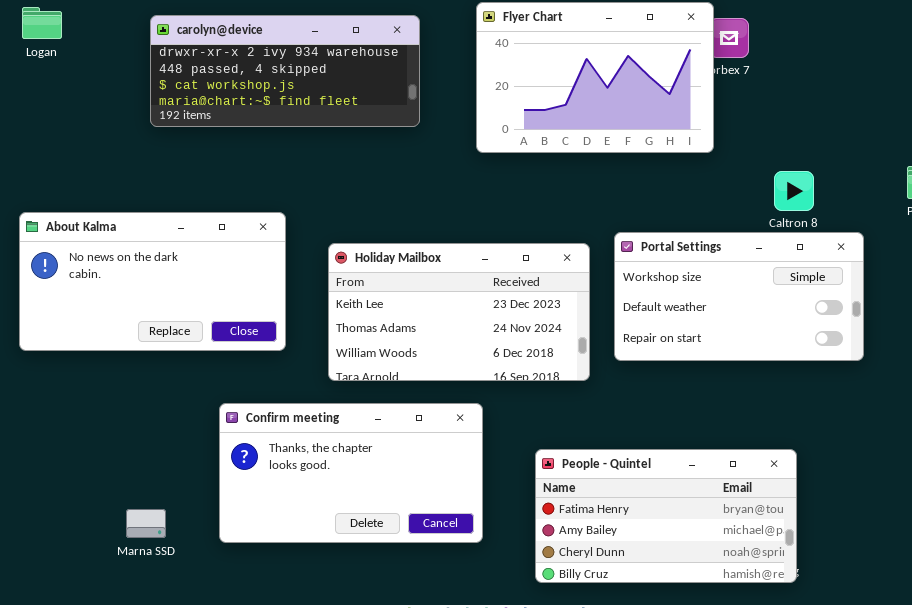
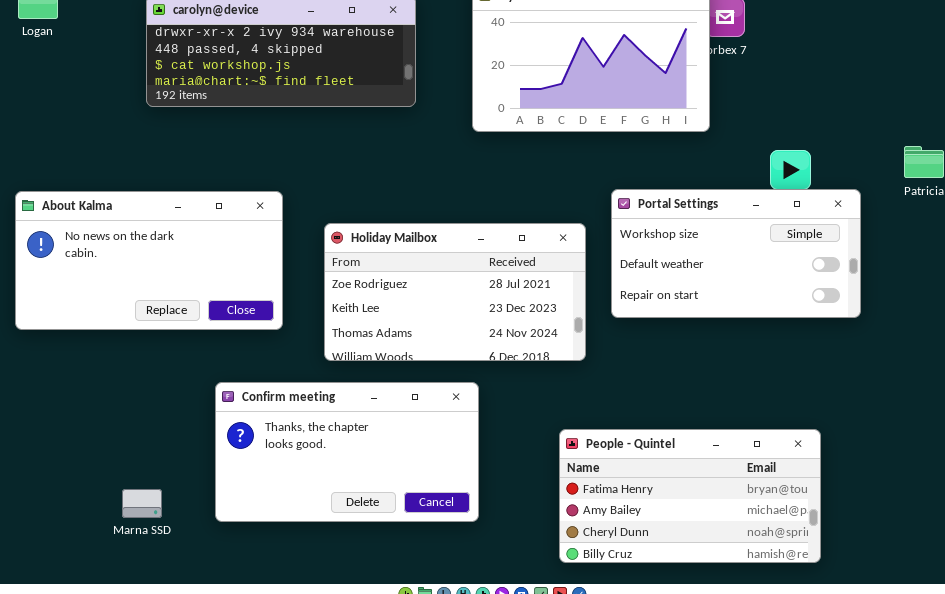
Portal Settings: [614,232,864,361] -> [611,189,861,318], moved
Holiday Mailbox: [328,243,590,381] -> [324,223,586,361], scrolled up 1 row
People - Quintel: [535,449,797,583] -> [559,429,821,563], moved

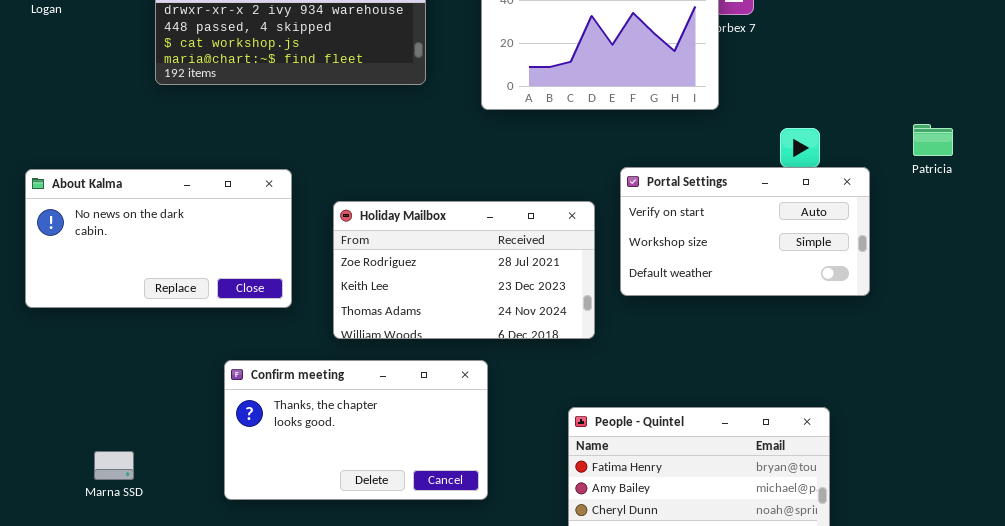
Portal Settings: [611,189,861,318] -> [620,167,870,296], scrolled up 1 row
Marna SSD: [122,489,162,518] -> [94,451,134,480], moved

